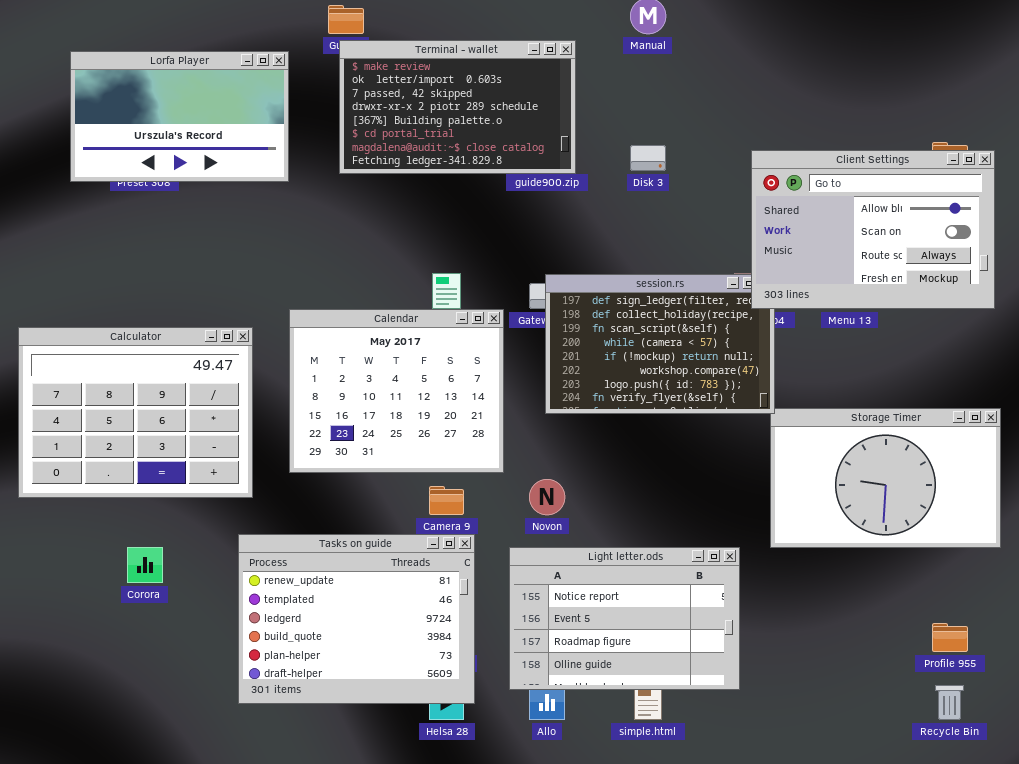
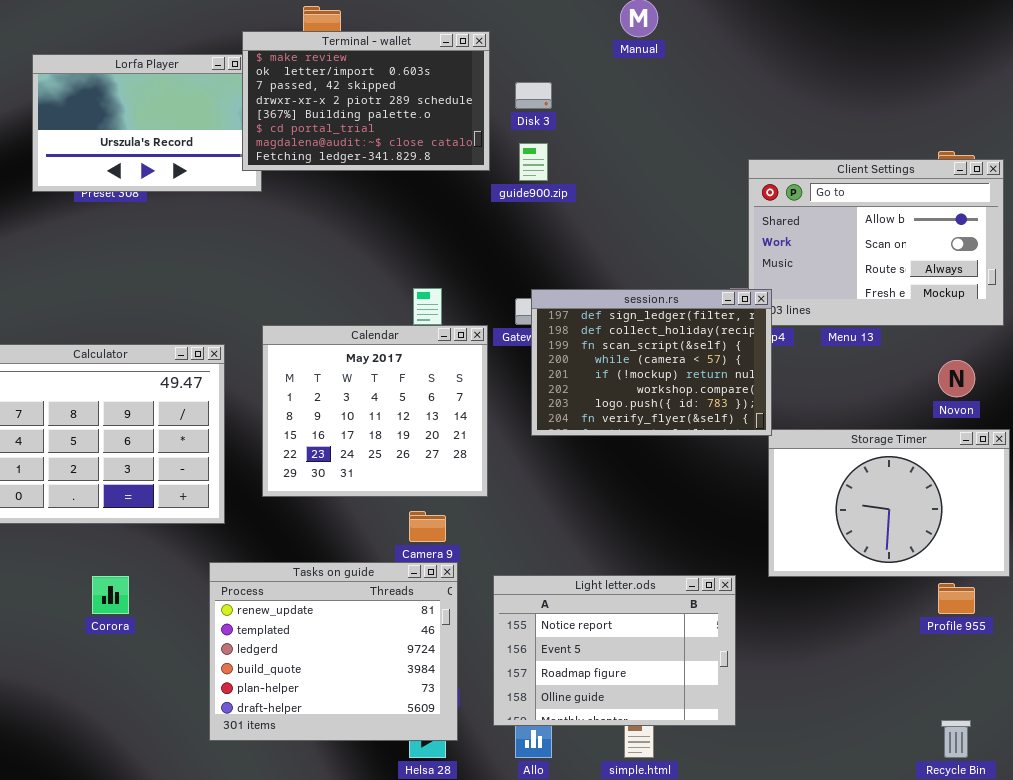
Terminal - wallet: [339,40,576,174] -> [242,31,490,171], moved
Disk 3: [630,145,666,171] -> [515,82,552,109], moved
session.rs: [545,274,775,414] -> [531,289,772,436], raised
Novon: [529,479,565,515] -> [938,360,975,397], moved
Profile 955: [932,623,968,652] -> [938,583,975,614], moved

